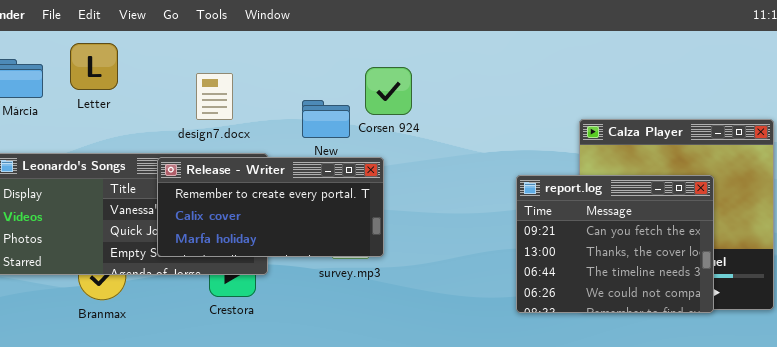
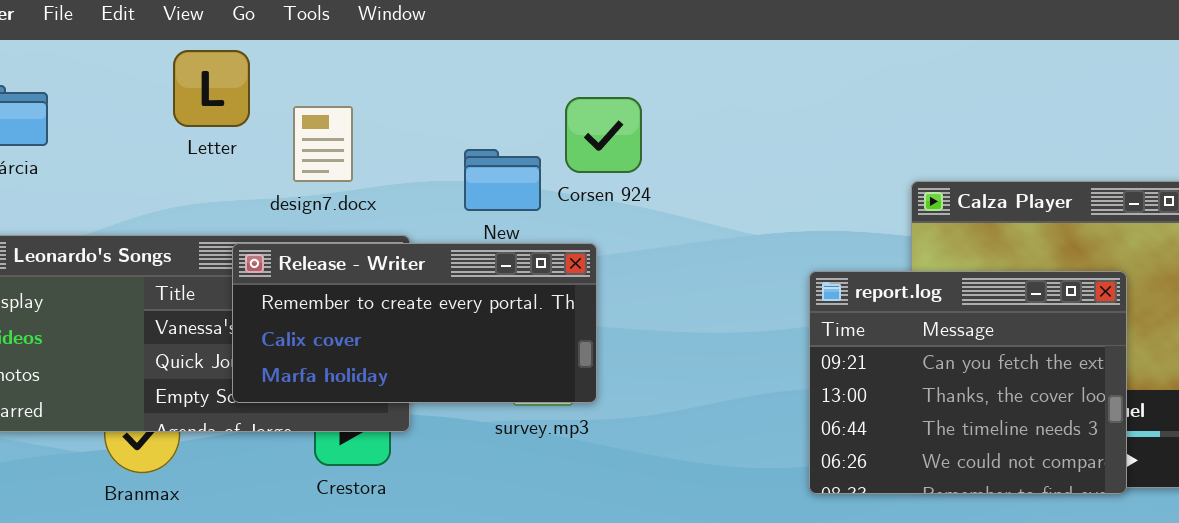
Letter: [70,43,118,90] -> [173,50,250,127], moved

